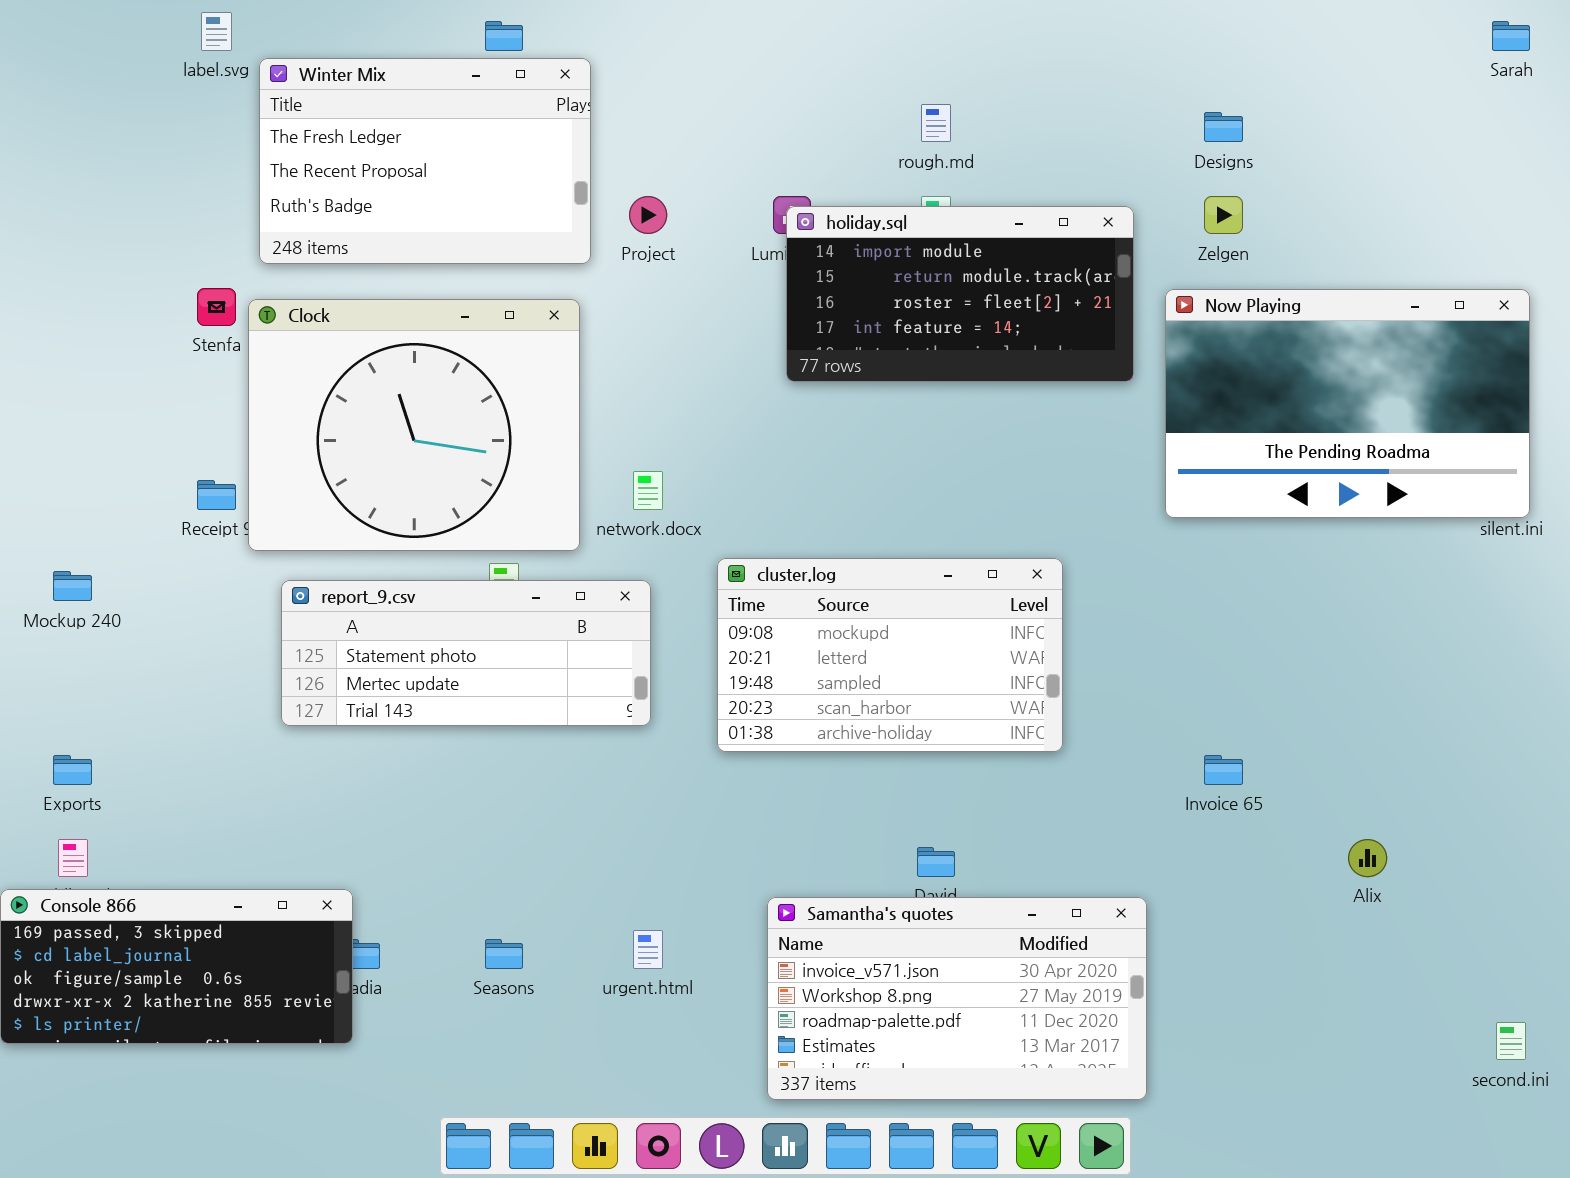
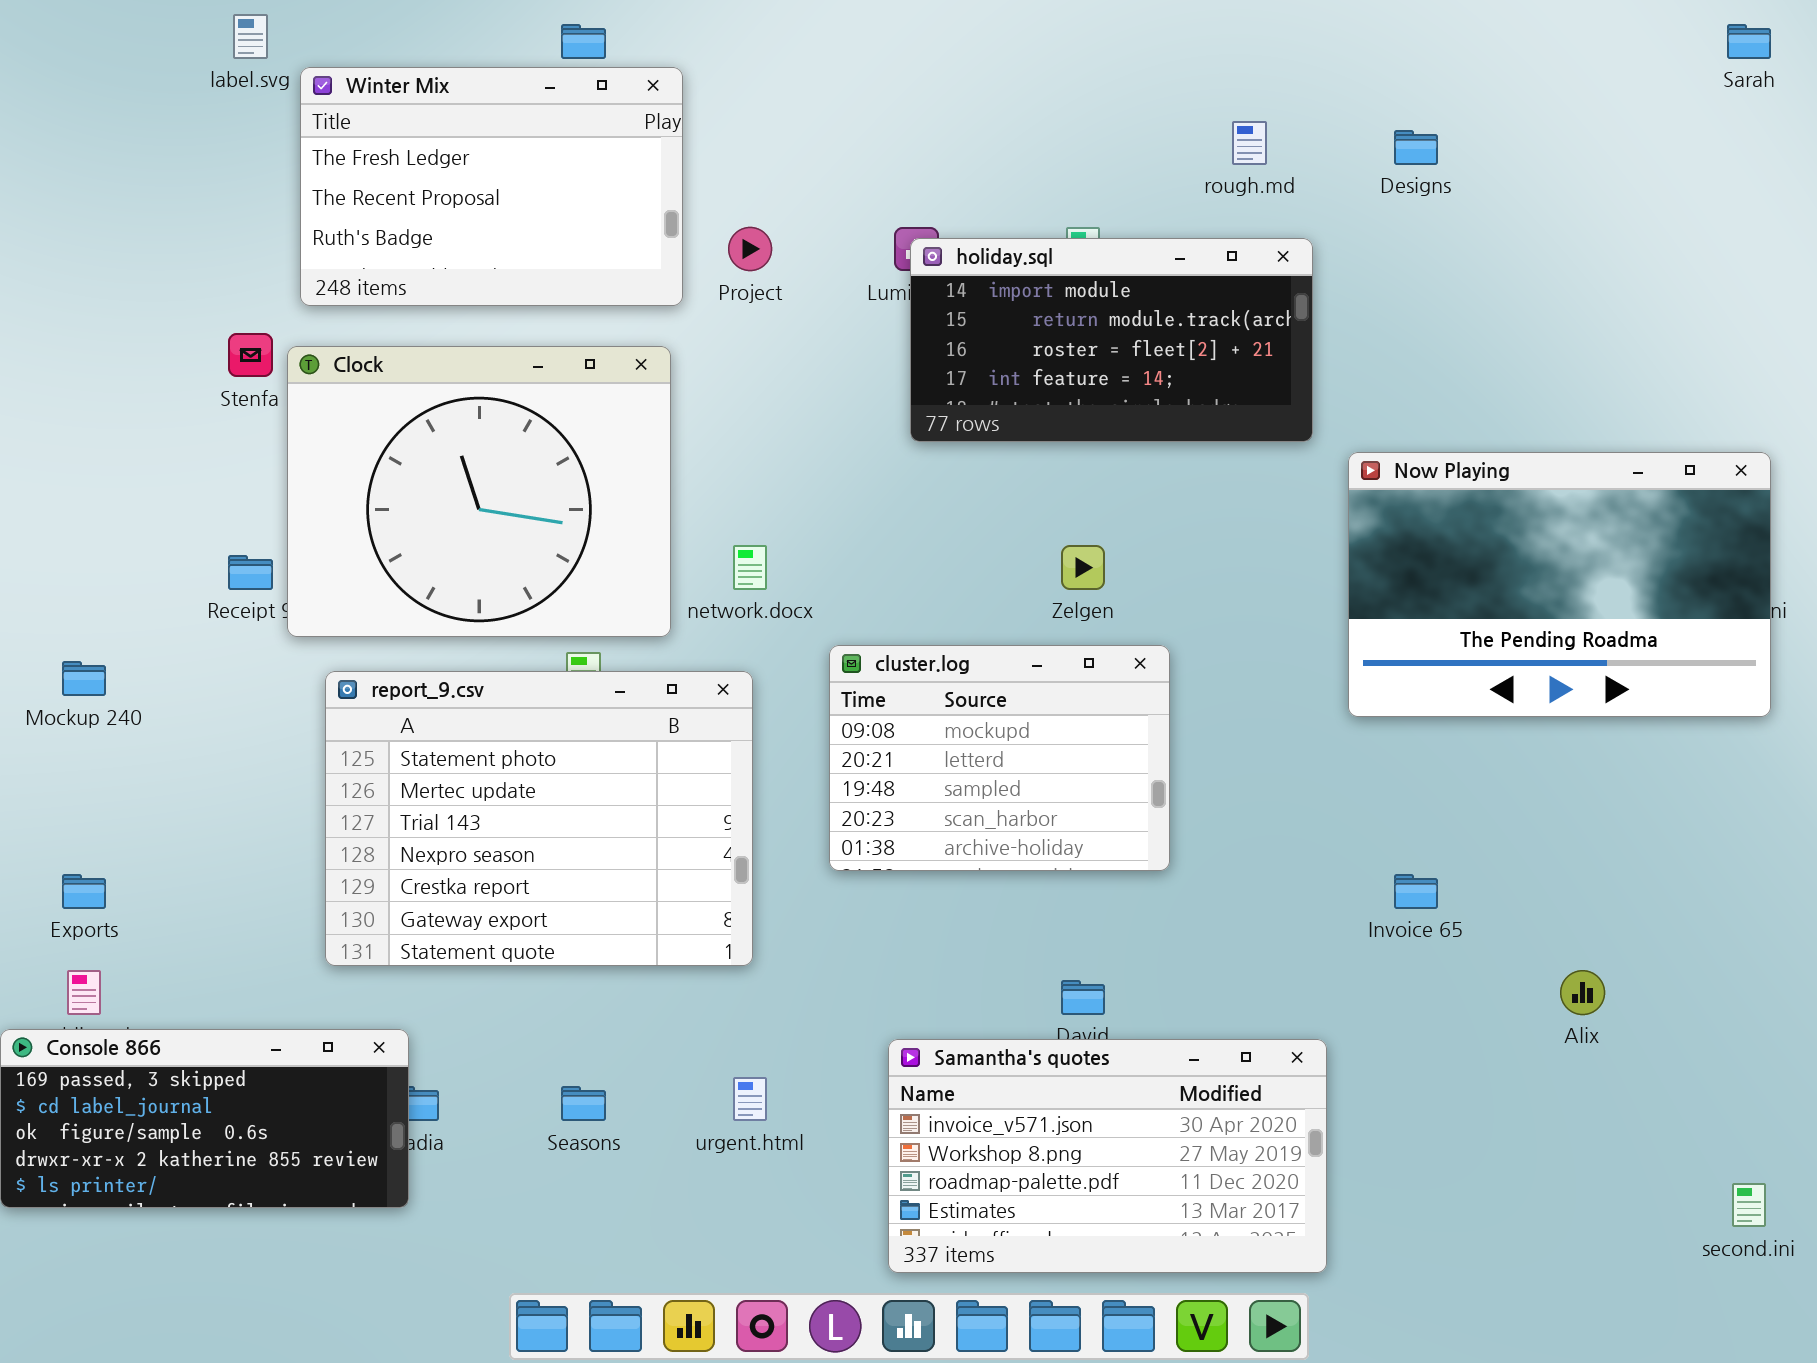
rough.md: [921,104,951,142] -> [1232,121,1267,165], moved
Zelgen: [1204,196,1243,234] -> [1061,545,1105,590], moved
Now Playing: [1165,289,1530,518] -> [1348,452,1771,717], moved
cluster.log: [717,558,1063,752] -> [829,645,1170,871], resized
report_9.csv: [281,580,651,726] -> [325,671,753,966], resized

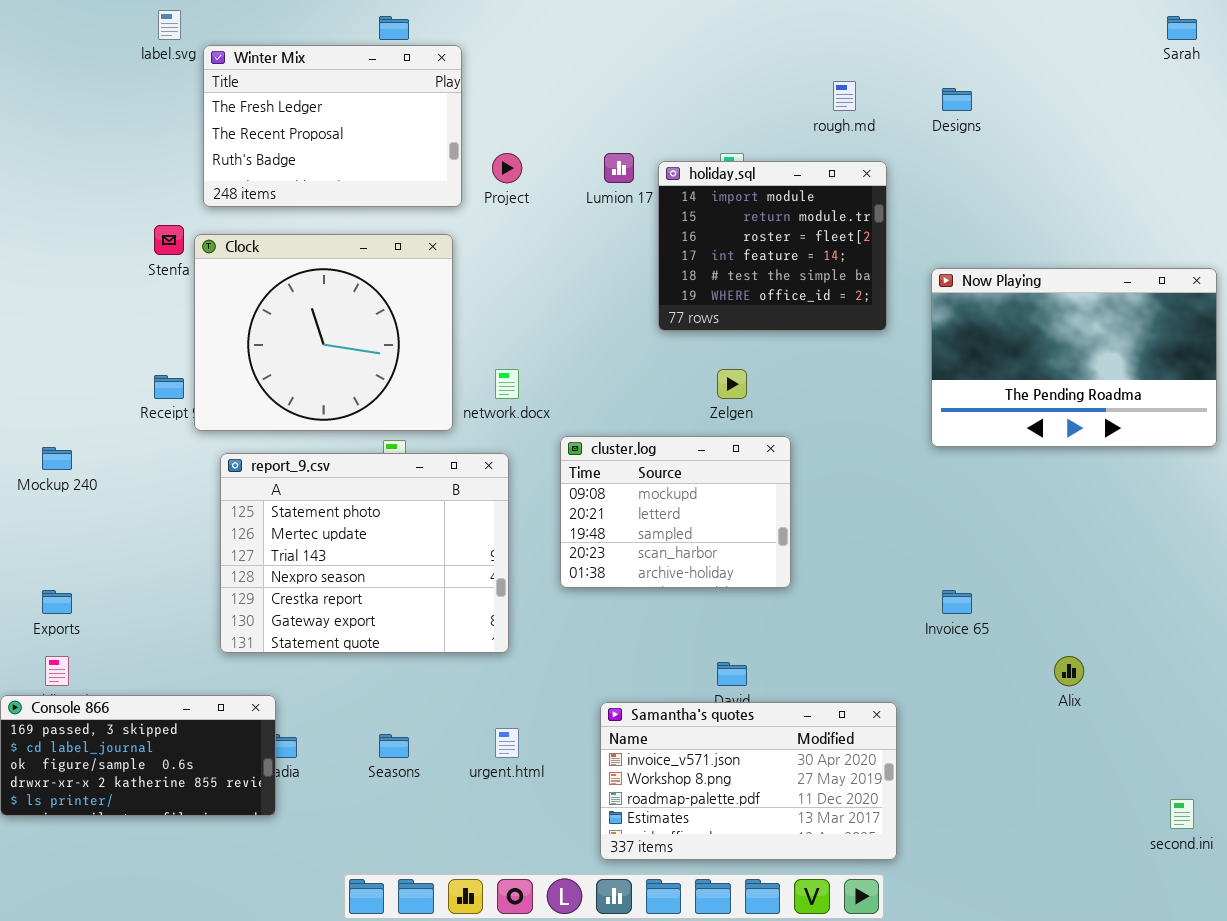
holiday.sql: [910,238,1313,442] -> [658,161,887,331], resized
Now Playing: [1348,452,1771,717] -> [931,268,1217,447], moved

